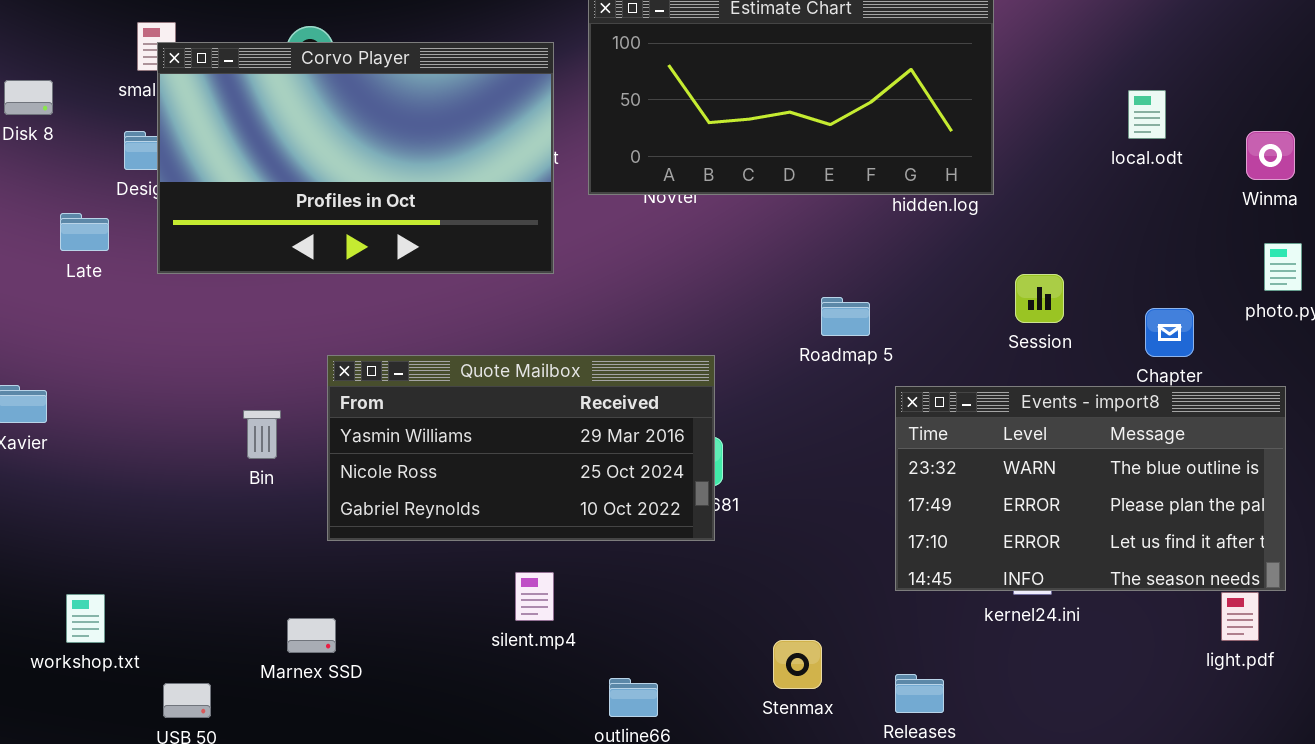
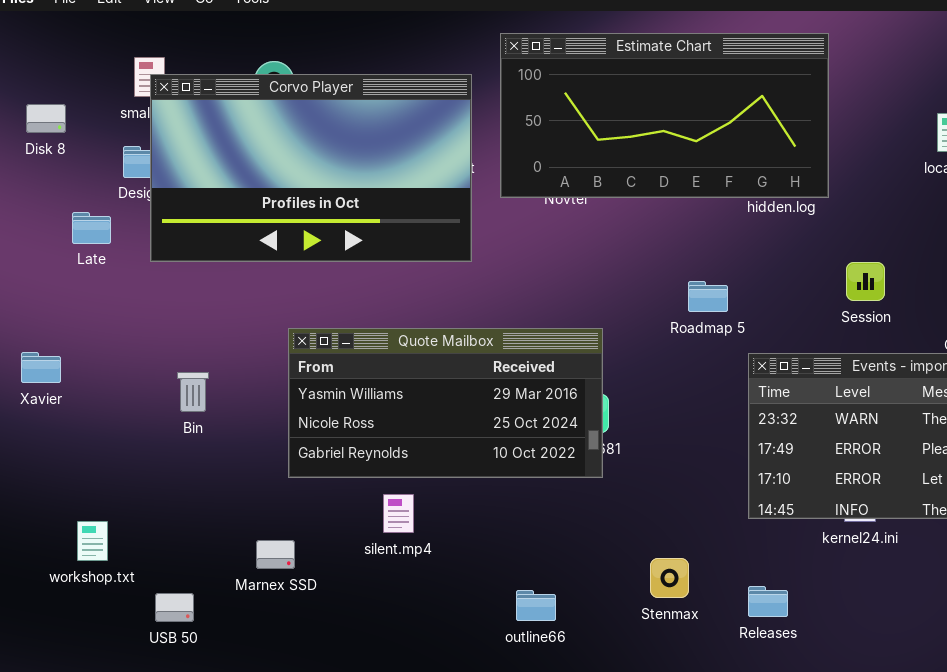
Bin: [243,410,281,459] -> [177,372,209,412], moved
silent.mp4: [515,572,554,621] -> [383,494,414,533], moved

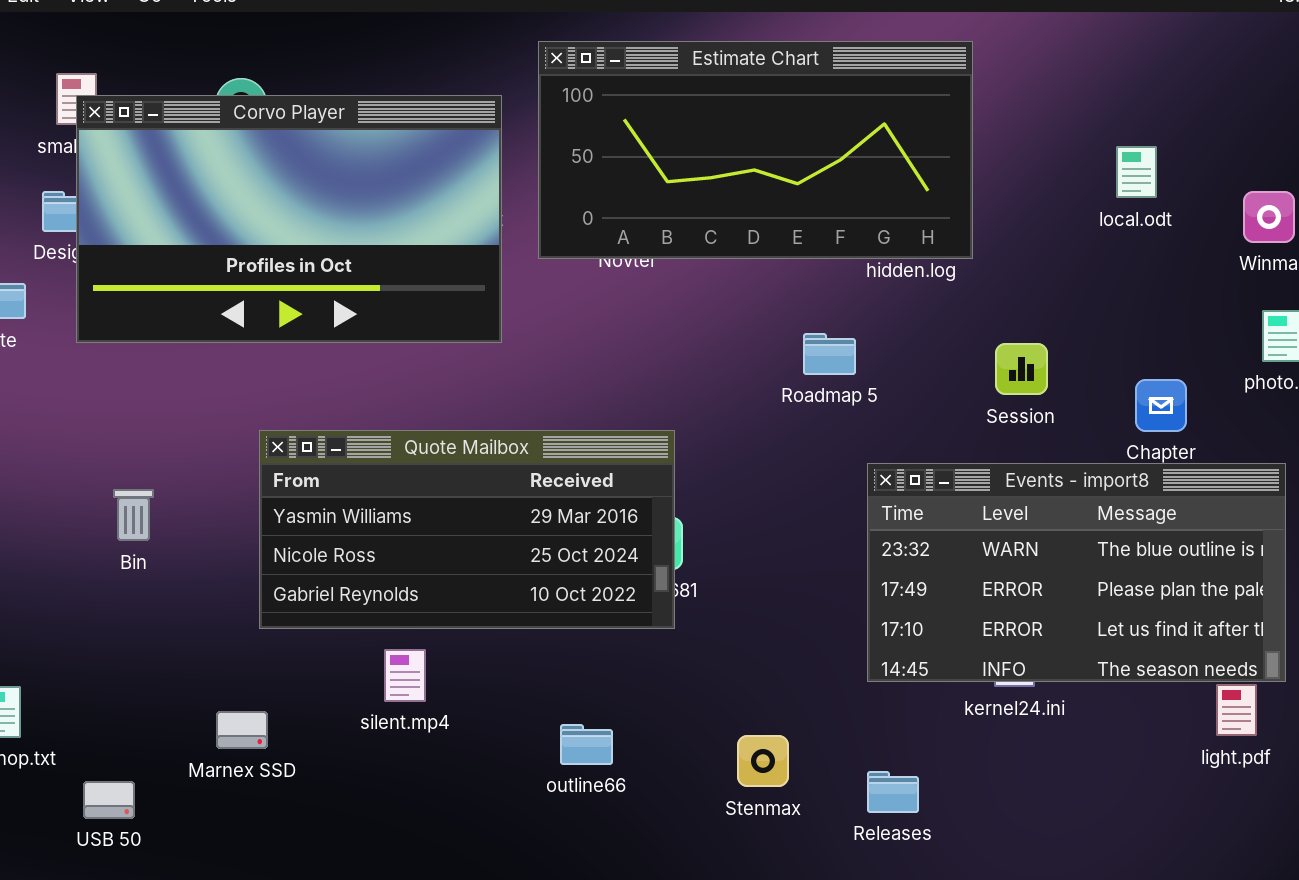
Roadmap 5: [688,281,728,312] -> [803,333,856,375], moved
outline66: [516,590,556,621] -> [560,724,613,765], moved

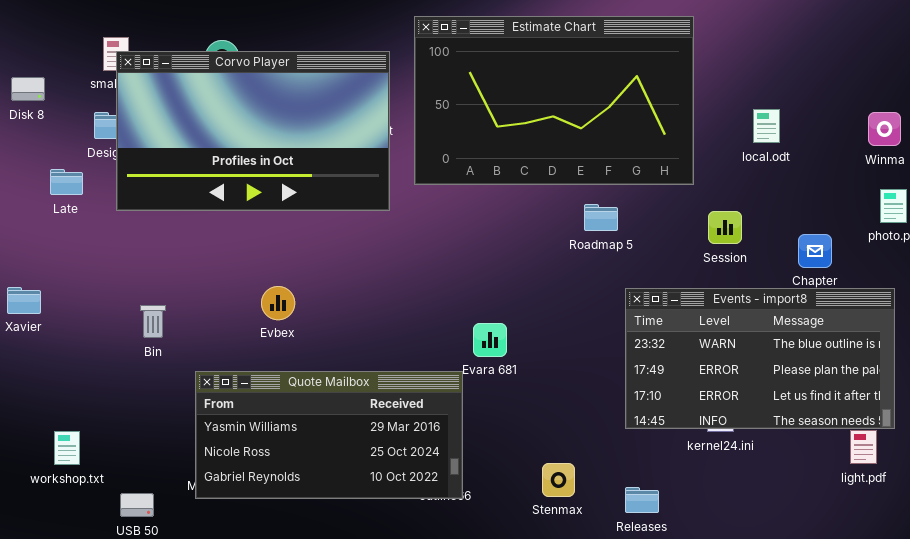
Estimate Chart: [538,41,973,259] -> [414,16,694,185], resized
local.odt: [1116,146,1157,198] -> [753,109,780,143], moved
Quote Mailbox: [259,430,675,629] -> [195,371,463,499], moved

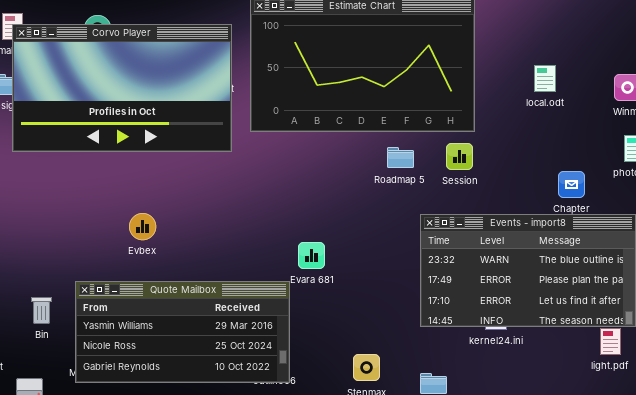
local.odt: [753,109,780,143] -> [534,65,556,92], moved
Session: [708,211,742,244] -> [446,143,473,170], moved
Bin: [140,305,166,338] -> [31,297,52,324], moved

